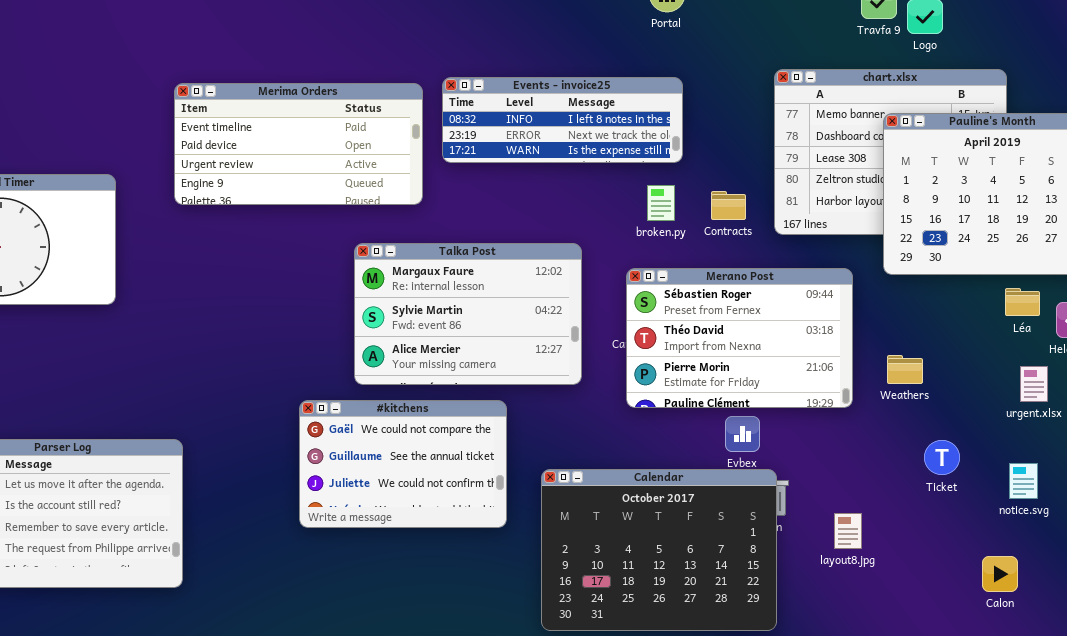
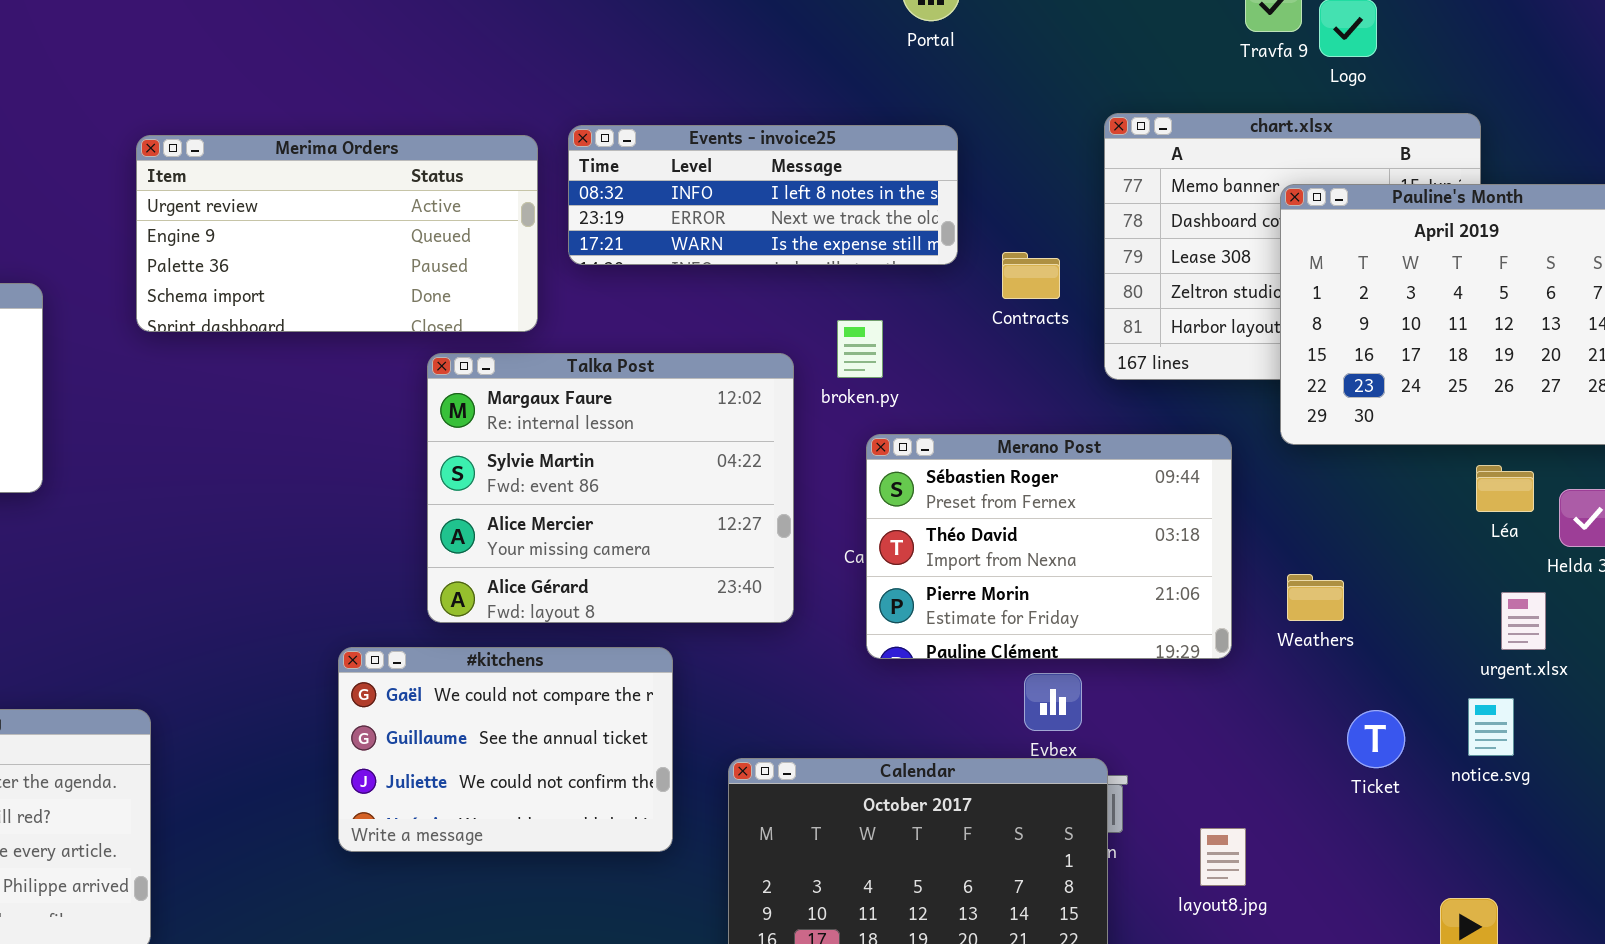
Merima Orders: [174,83,423,205] -> [136,135,538,332], scrolled down 2 rows
broken.py: [647,185,675,221] -> [837,320,883,378], moved
Contracts: [711,191,746,220] -> [1002,252,1060,299], moved
Talka Post: [354,243,582,385] -> [427,353,794,623], resized
notice.svg: [1009,463,1038,499] -> [1468,698,1514,756], moved

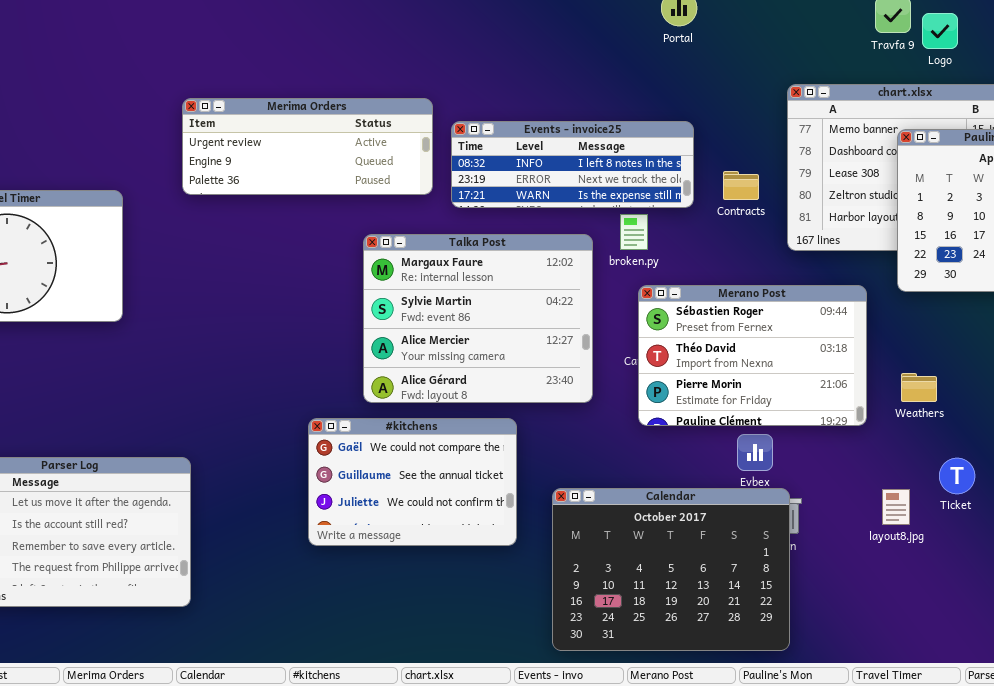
Events - invoice25: [568,125,958,265] -> [451,121,694,208], moved
Merima Orders: [136,135,538,332] -> [182,98,433,195], resized
layout8.jpg: [1200,828,1246,886] -> [882,489,910,525], moved

